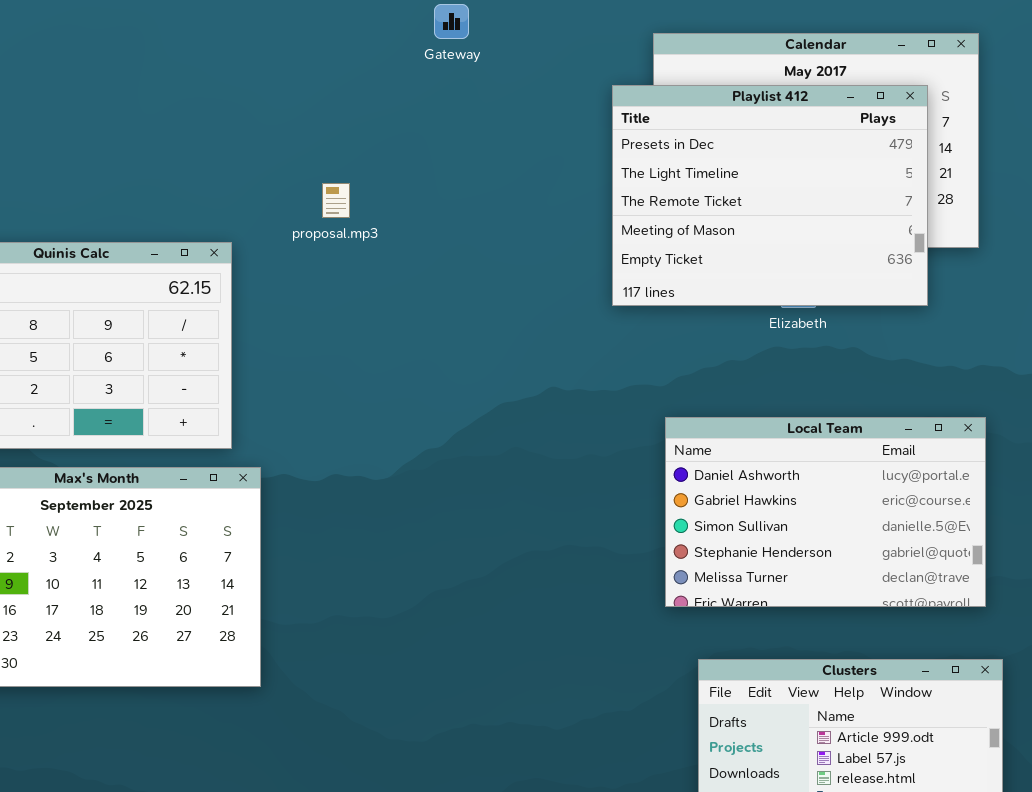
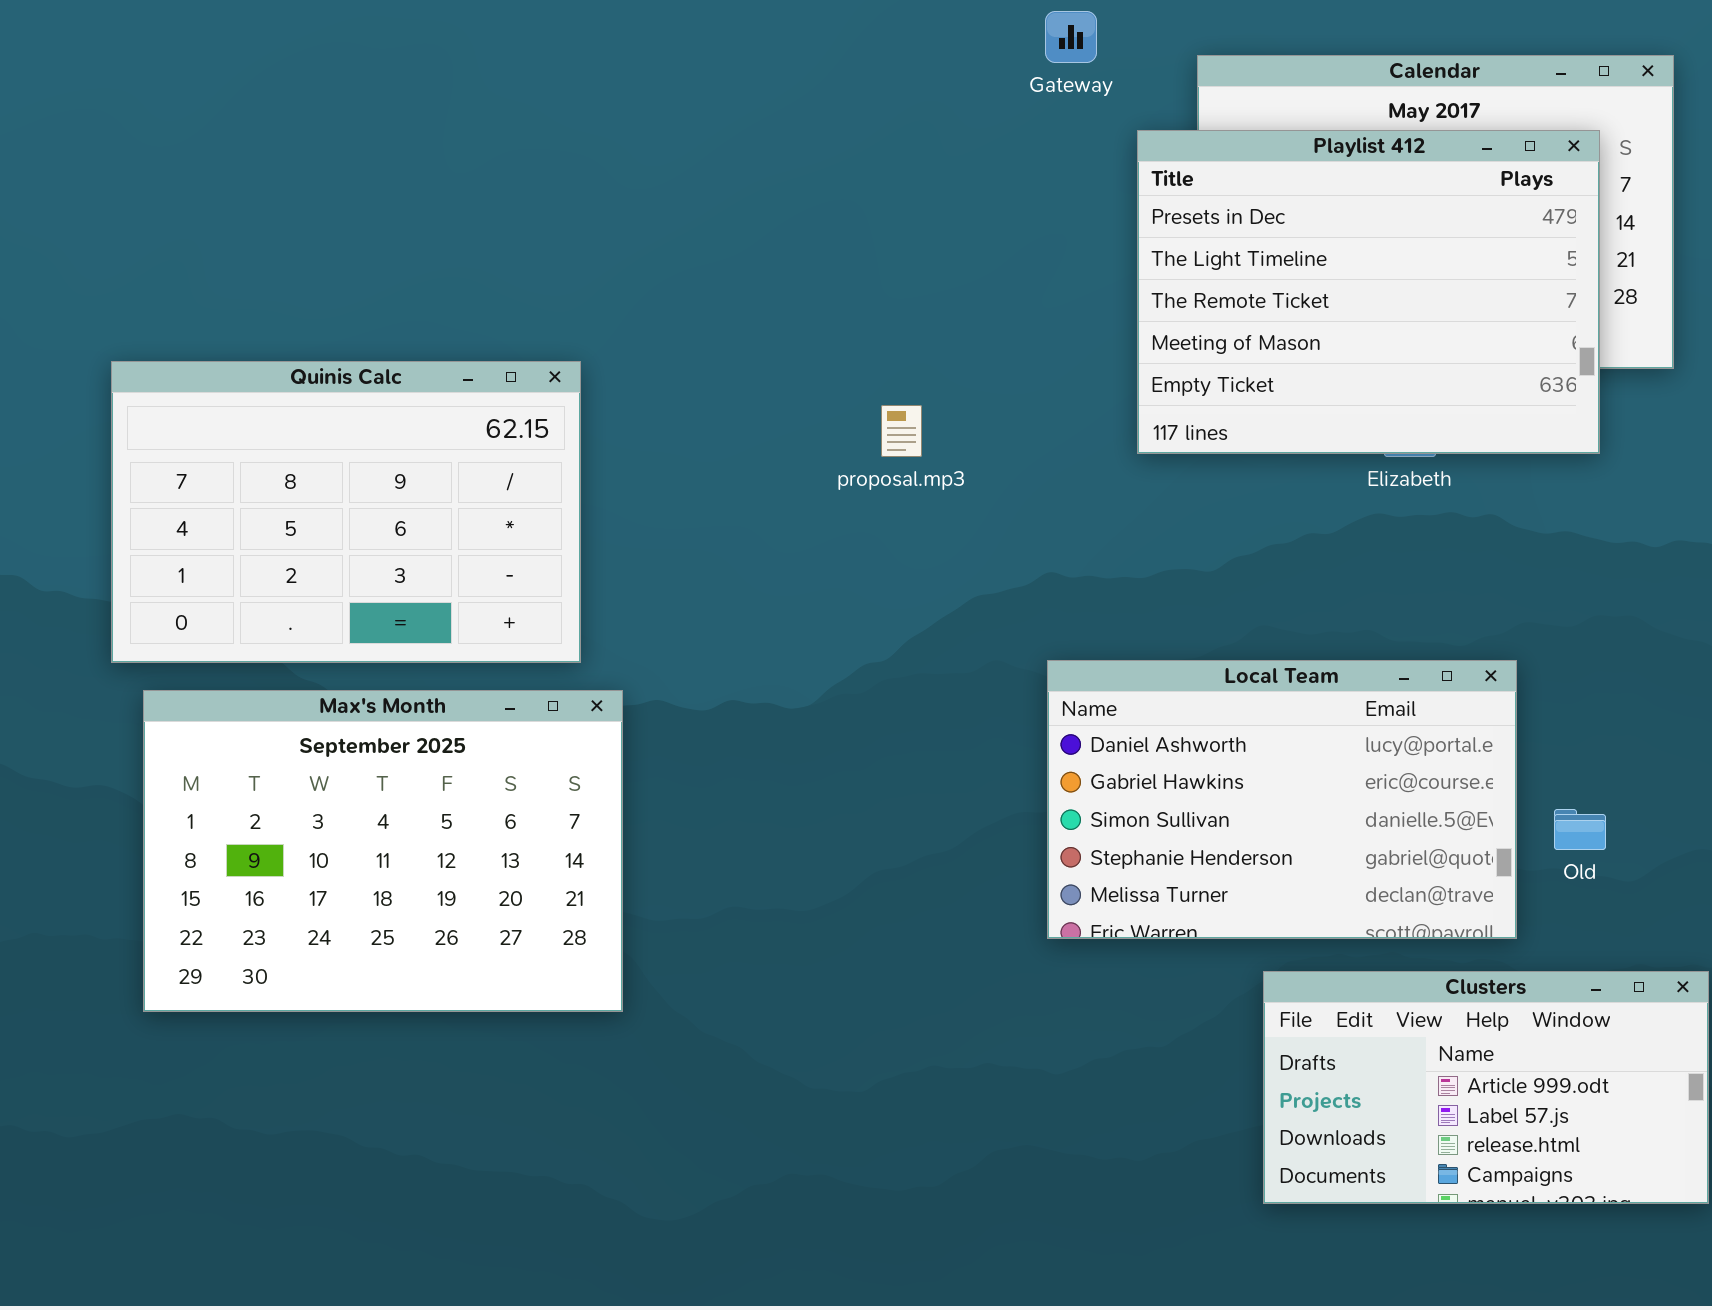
Gateway: [434,4,469,39] -> [1045,11,1097,63], moved
proposal.mp3: [322,183,350,218] -> [881,405,922,457], moved
Local Team: [665,417,986,607] -> [1047,660,1517,939], moved

